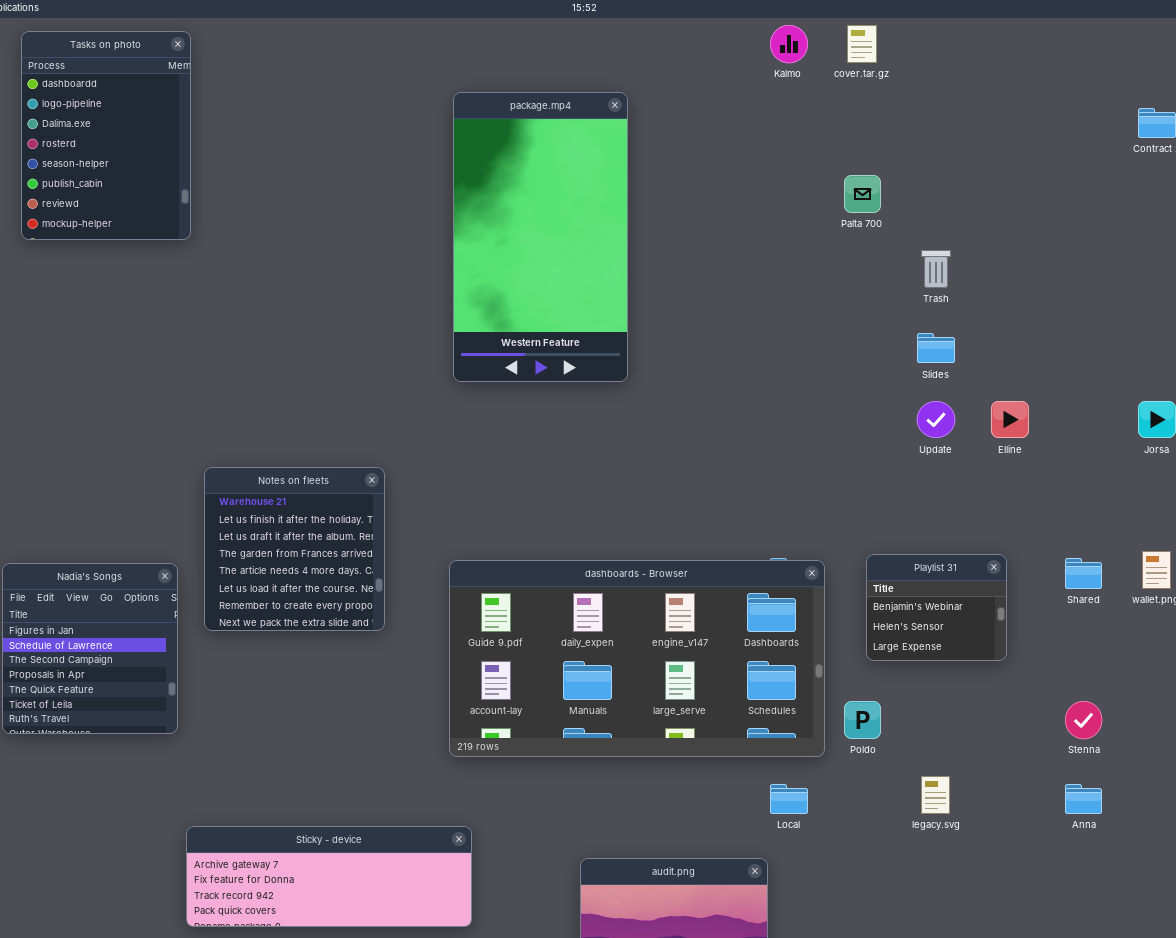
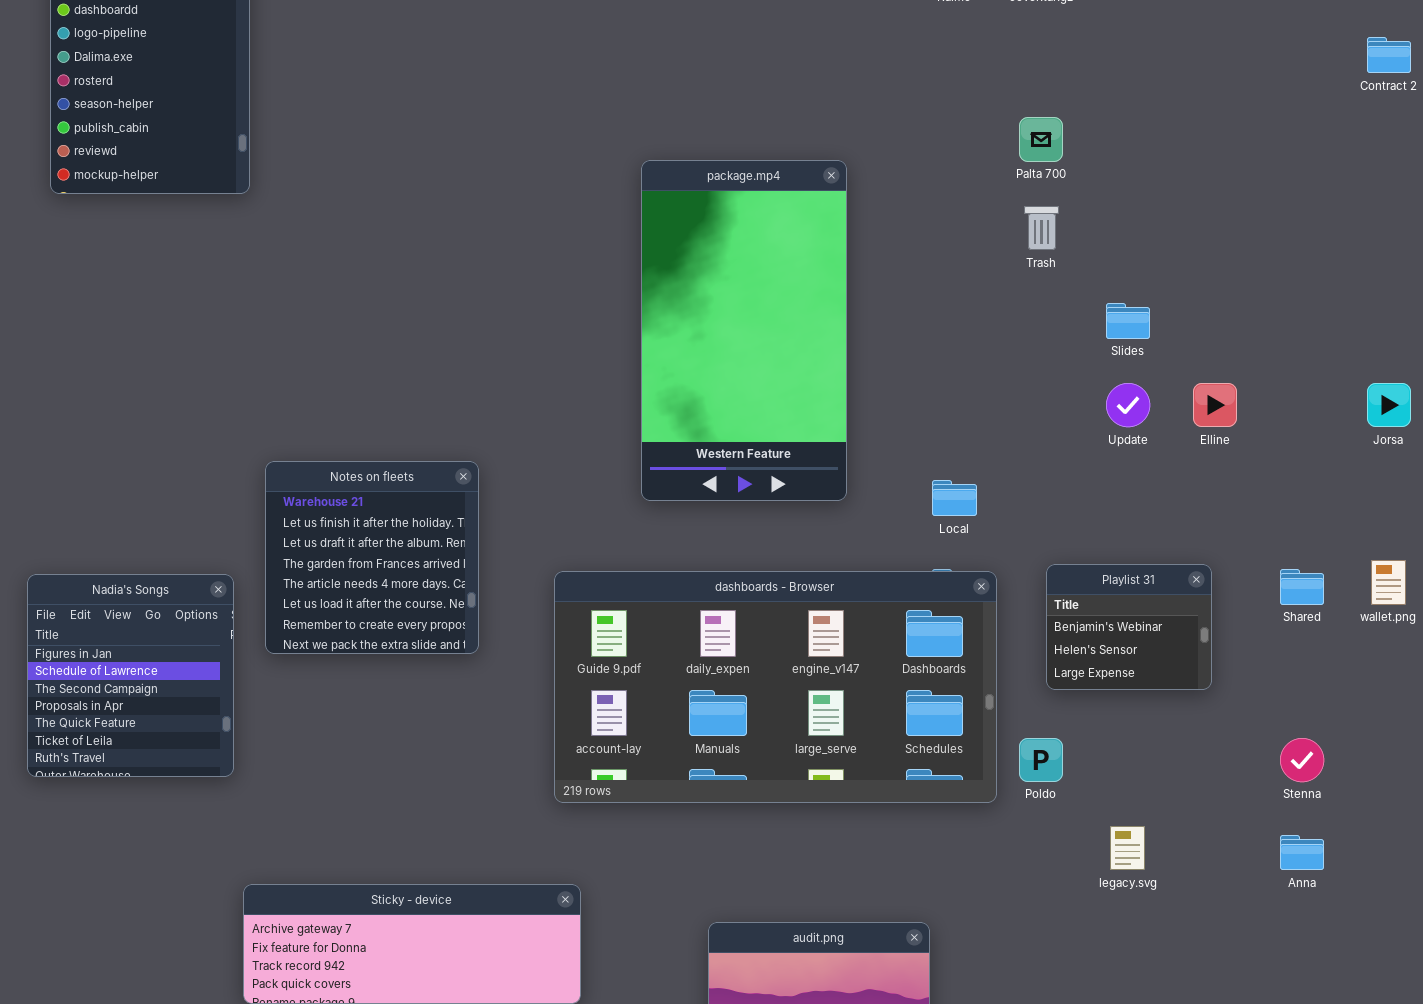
package.mp4: [453,92,628,382] -> [641,160,847,501], moved
Trash: [921,250,951,288] -> [1024,206,1059,250], moved
Local: [770,784,808,814] -> [932,480,977,516], moved

